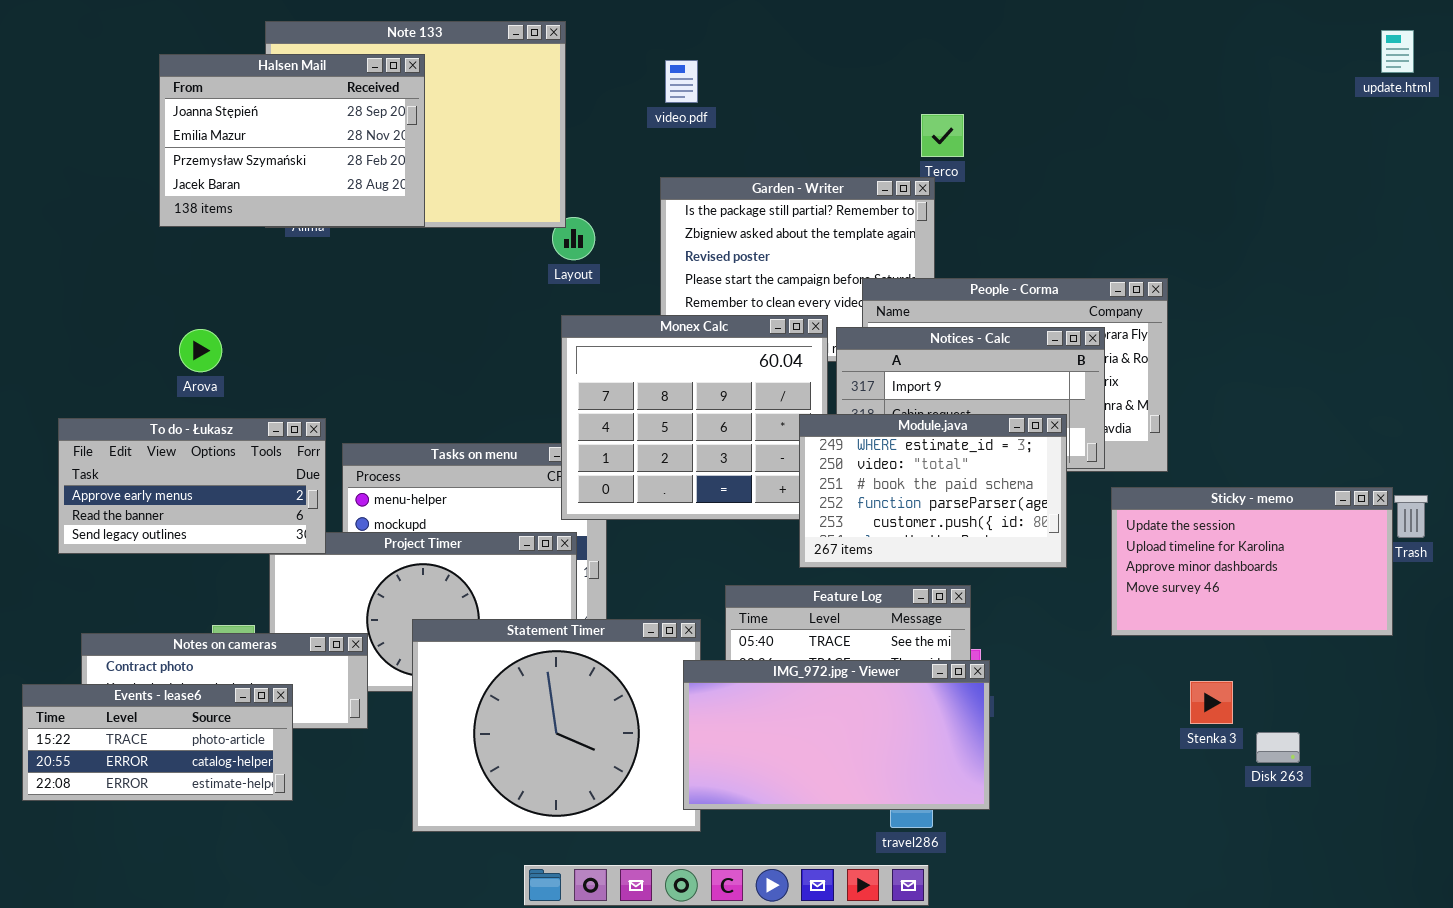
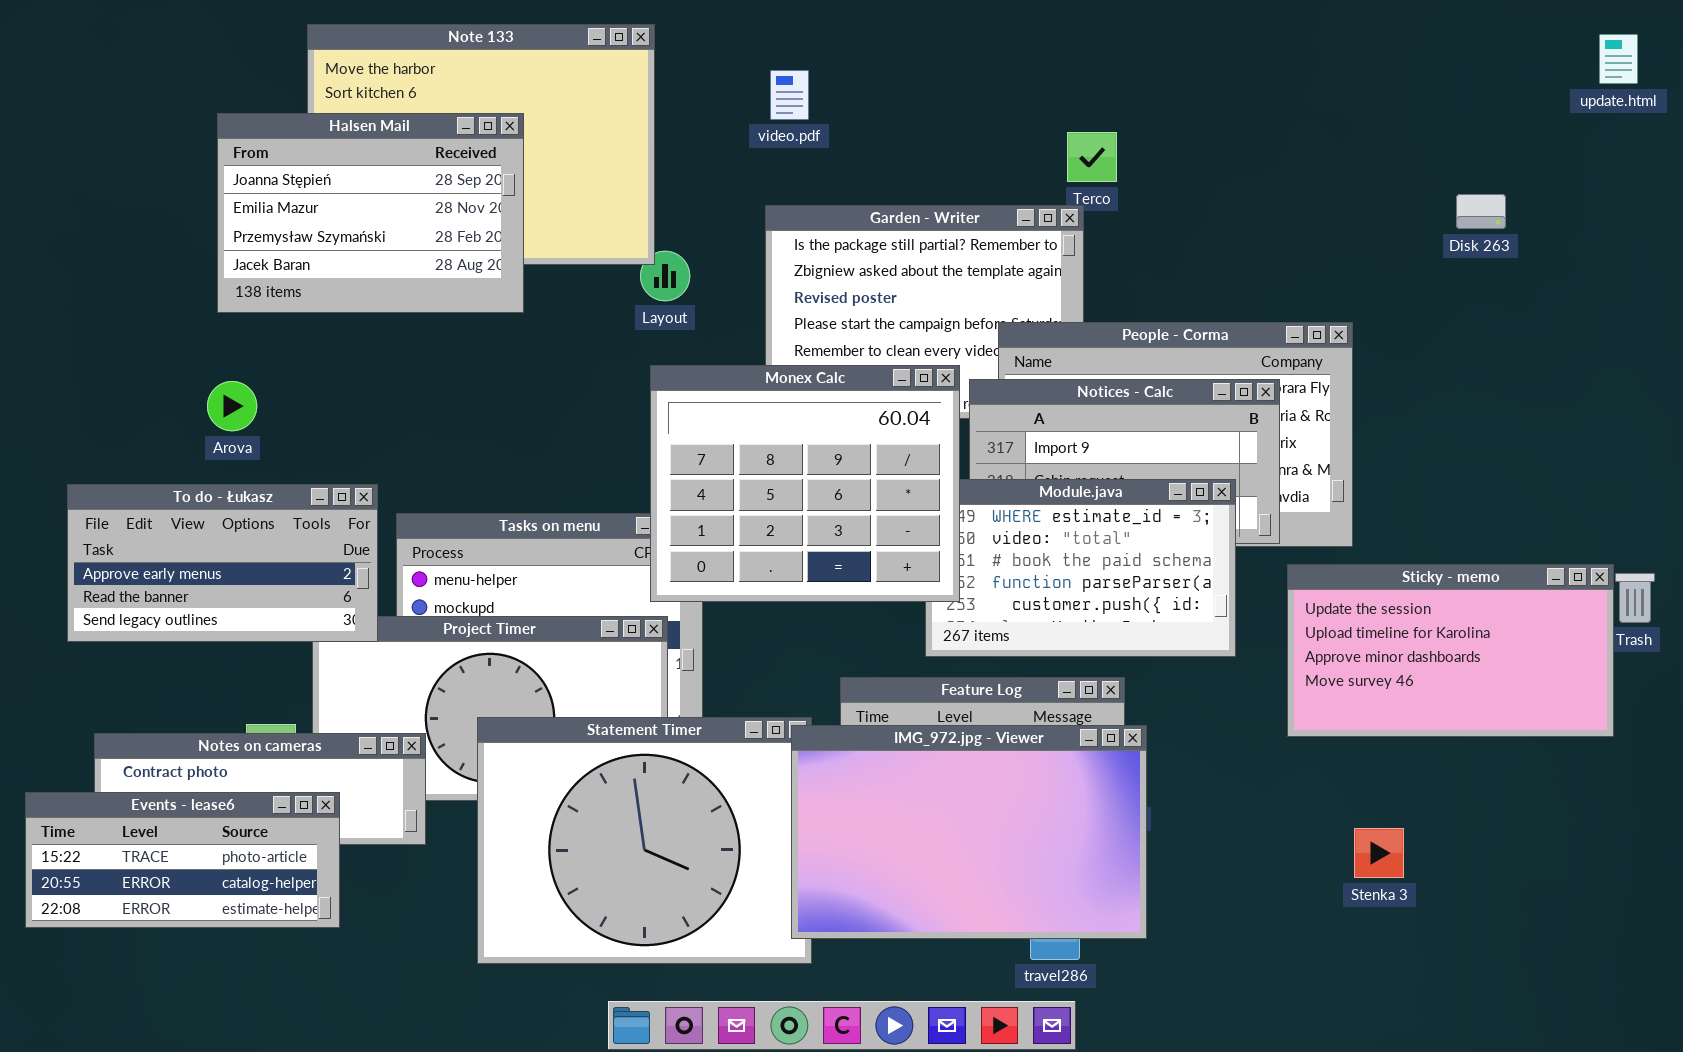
Halsen Mail: [159,54,425,227] -> [217,113,524,313], moved
Monex Calc: [561,315,828,520] -> [650,365,960,602], raised
IMG_972.jpg - Viewer: [683,660,990,810] -> [791,725,1147,939], resized
Stenka 3: [1190,681,1233,724] -> [1354,828,1404,878], moved
Disk 263: [1256,732,1300,763] -> [1456,194,1506,229], moved

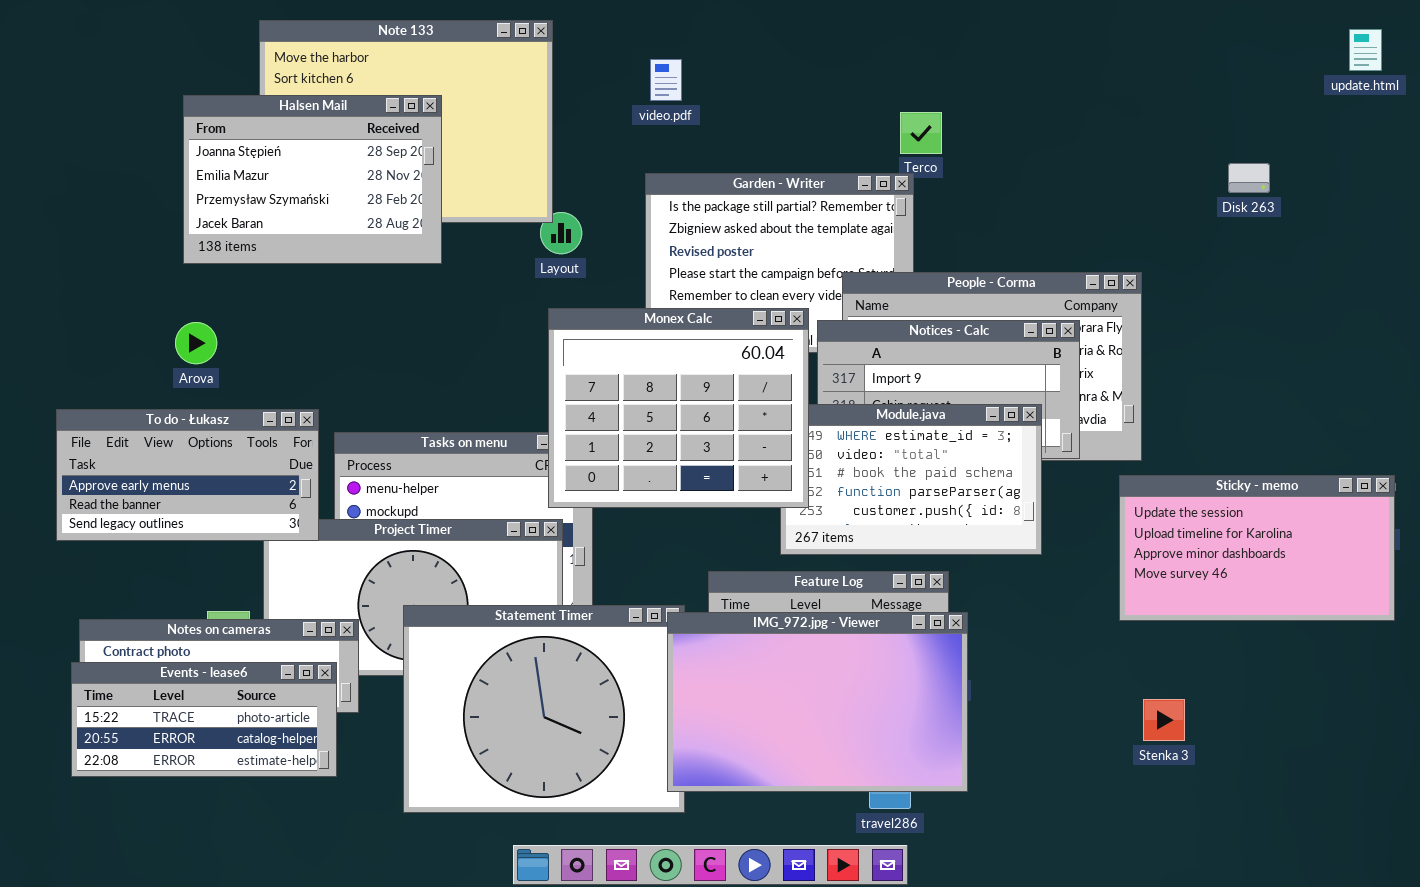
Sticky - memo: [1287,564,1614,737] -> [1119,475,1395,621], moved
Events - lease6: [25,792,340,928] -> [71,662,337,777], moved

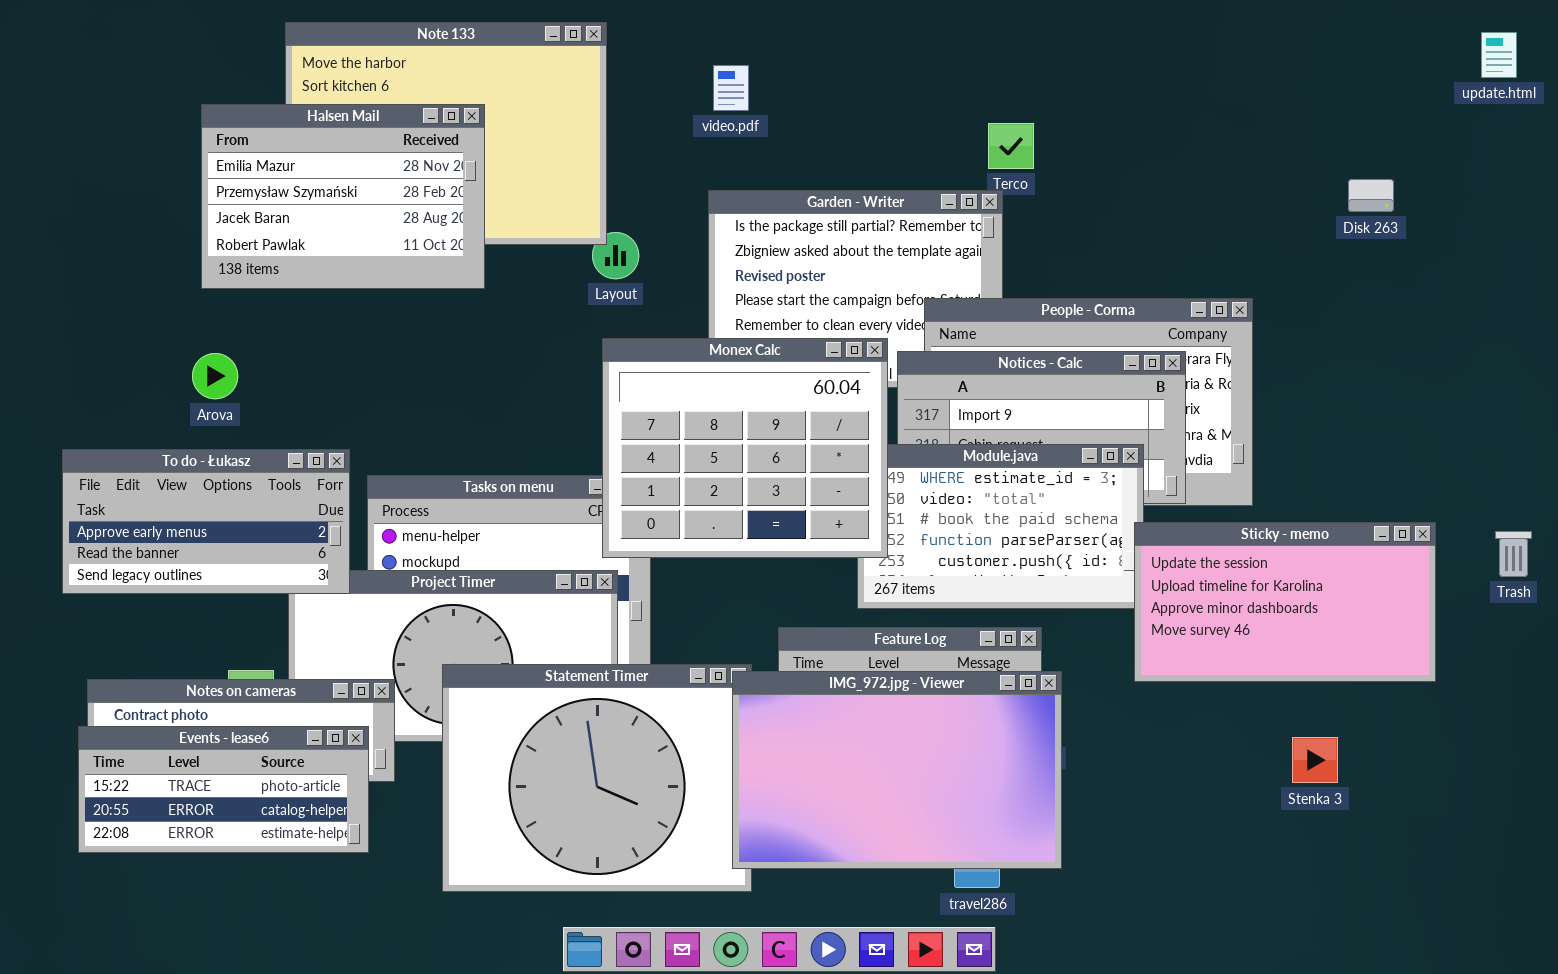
Halsen Mail: [183,95,442,264] -> [201,104,485,289], scrolled down 1 row
Sticky - memo: [1119,475,1395,621] -> [1134,522,1436,682], moved
Stenka 3: [1143,699,1185,741] -> [1292,737,1338,783], moved

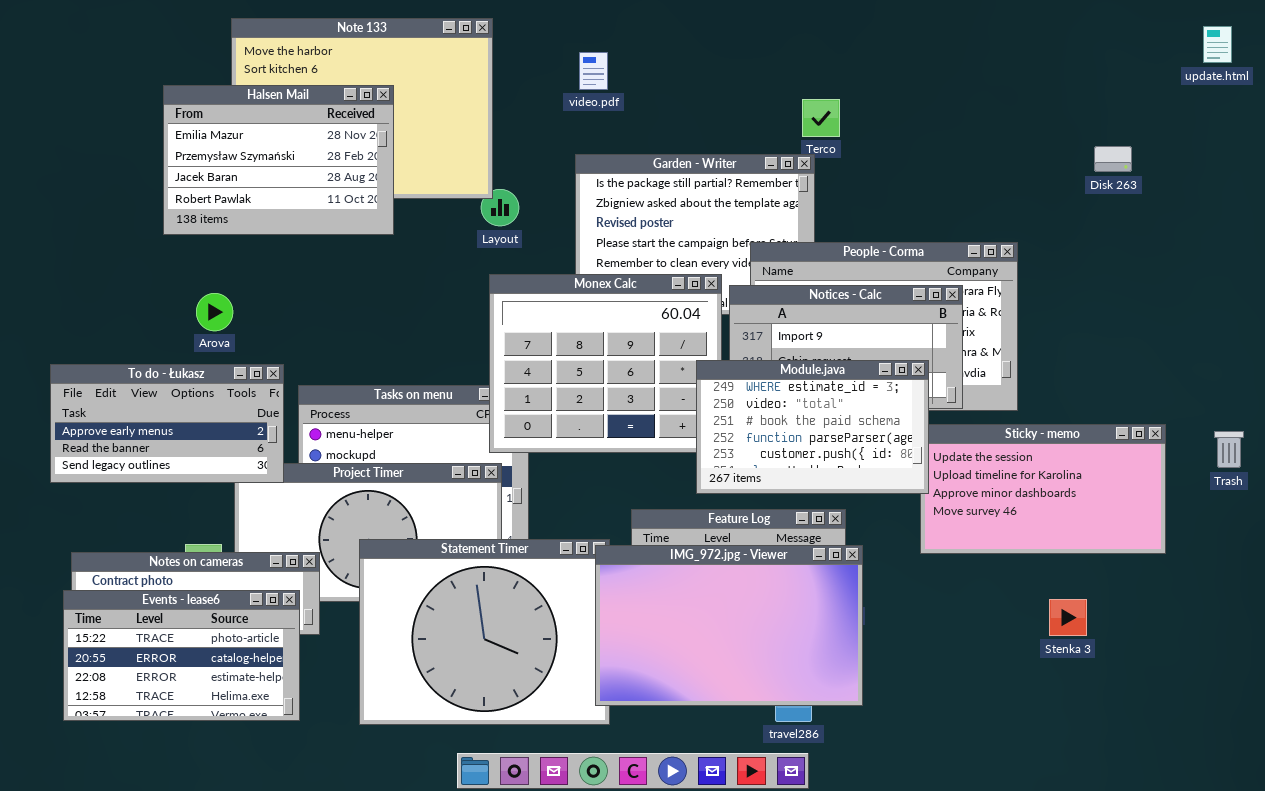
Arova: [192,353,238,399] -> [196,293,233,331], moved
Module.java: [857,444,1144,609] -> [696,360,929,494], raised
Events - lease6: [78,726,369,853] -> [63,590,300,721], resized

